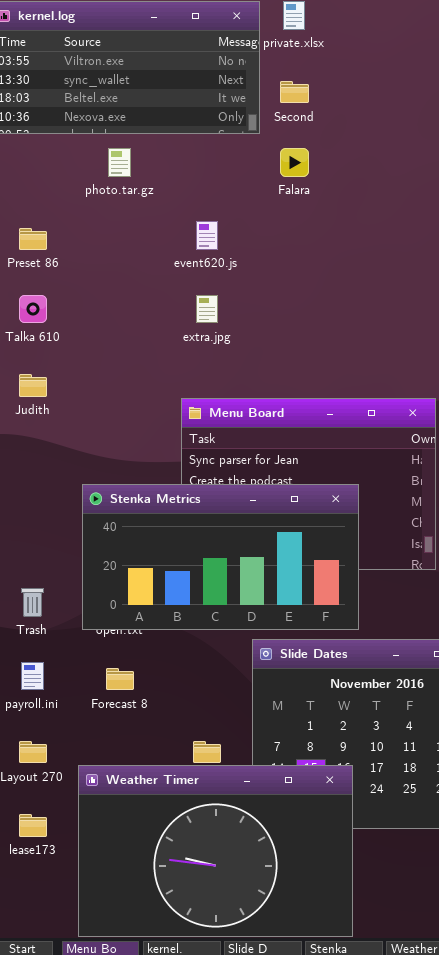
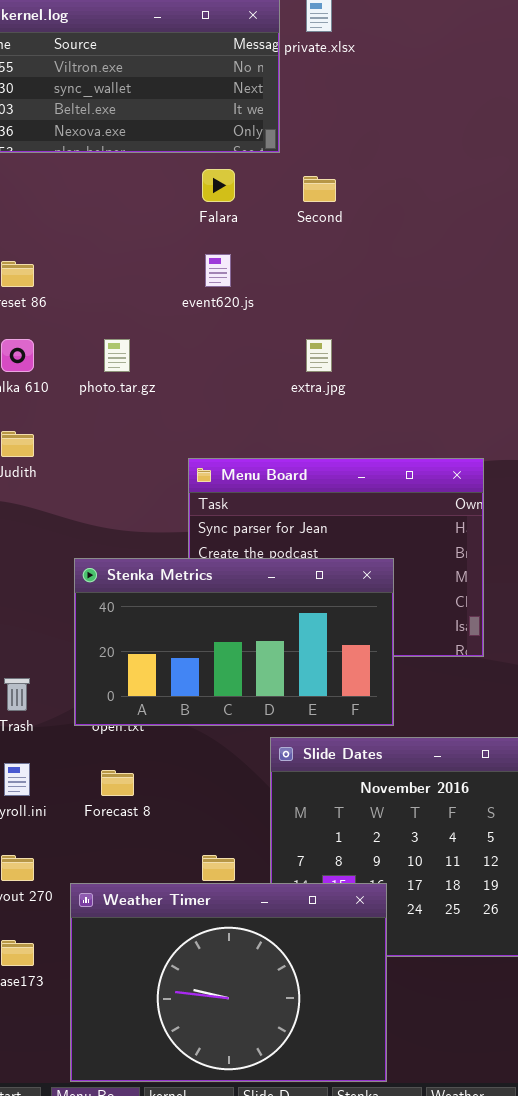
Second: [280,81,309,103] -> [303,176,336,202], moved
photo.tar.gz: [108,148,131,177] -> [104,339,130,372], moved
Falara: [280,148,309,177] -> [202,169,235,202], moved
extra.jpg: [196,295,218,323] -> [306,339,332,372], moved

